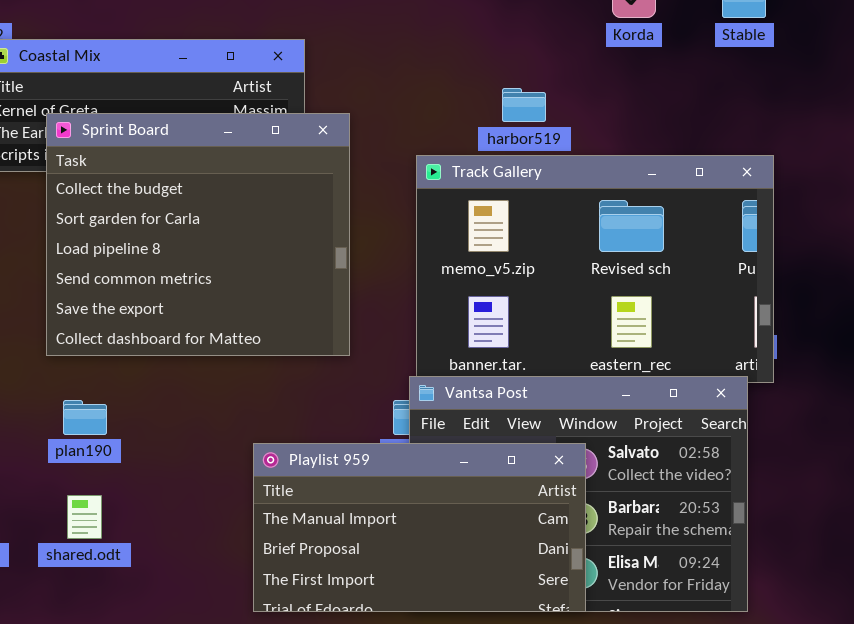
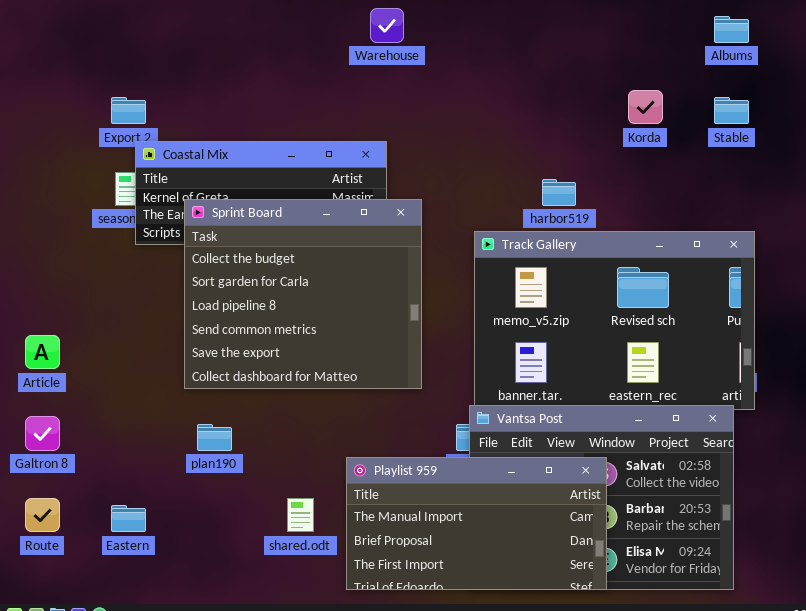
shared.odt: [67,495,102,539] -> [287,498,314,532], moved

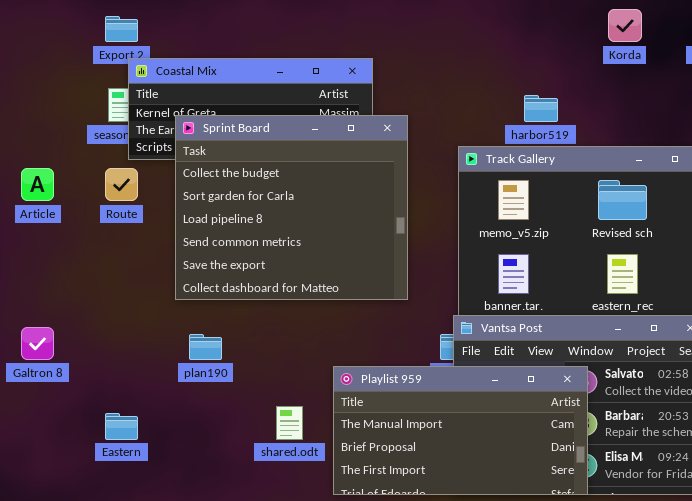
Article: [25,335,60,369] -> [21,168,54,201], moved
Route: [25,498,60,532] -> [105,168,138,201], moved

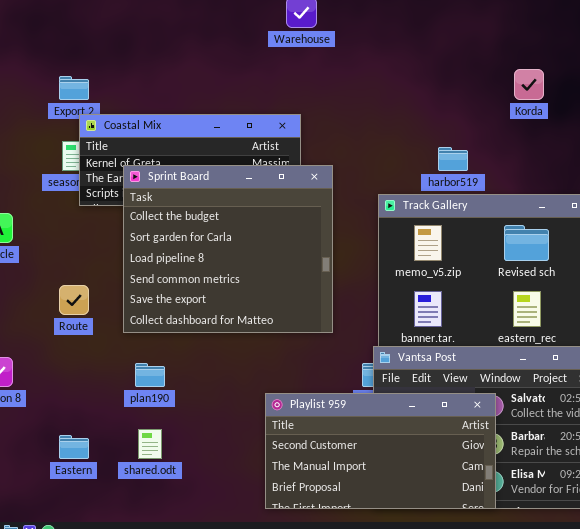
Route: [105,168,138,201] -> [59,285,89,315], moved
Playlist 959: [333,366,588,495] -> [265,393,496,509], scrolled up 1 row
shared.odt: [276,406,303,440] -> [138,429,162,459], moved

